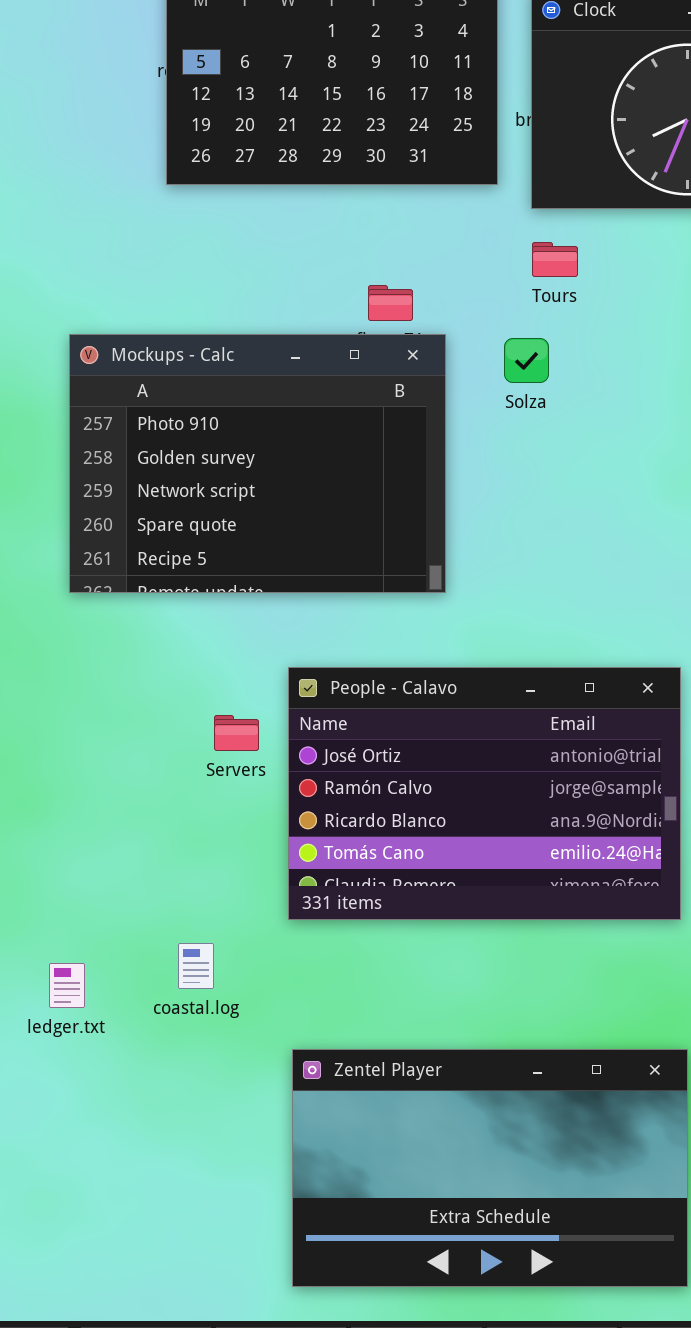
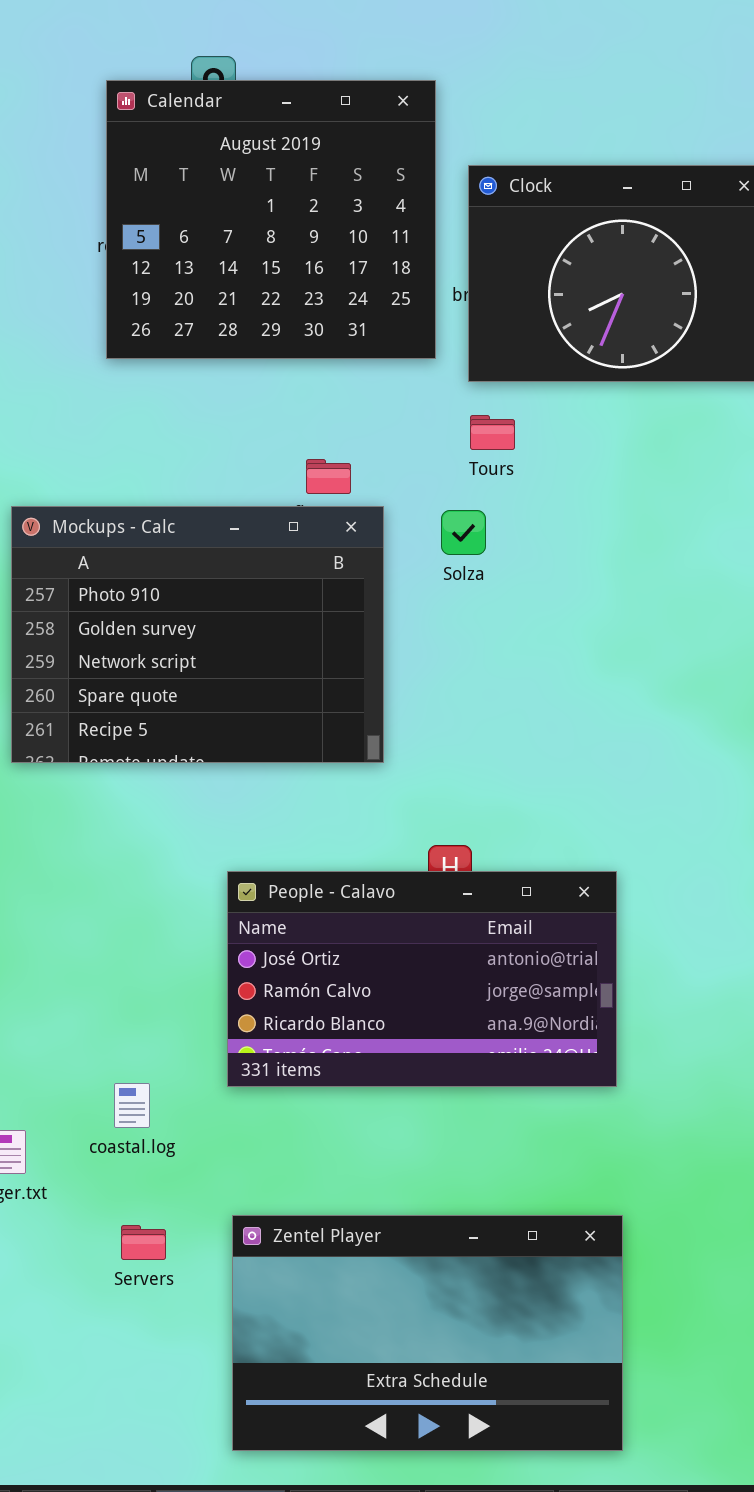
People - Calavo: [288,667,681,920] -> [227,871,617,1087], resized
Servers: [214,715,259,751] -> [121,1225,166,1260], moved
coastal.log: [178,943,214,989] -> [114,1083,150,1128], moved

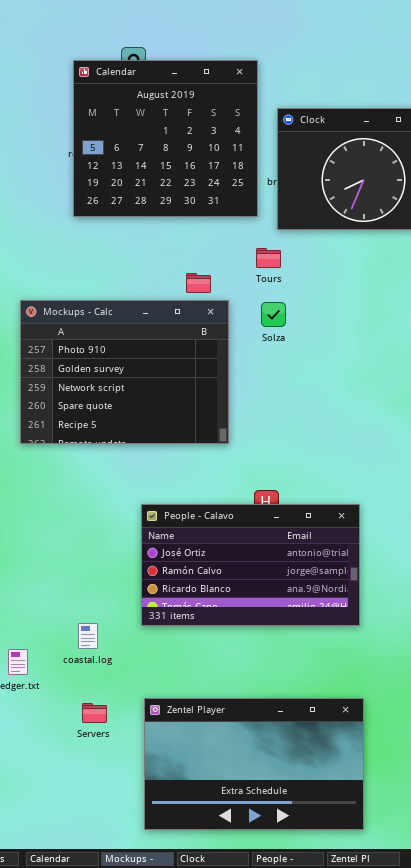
Tours: [470,415,515,450] -> [256,248,281,268], moved

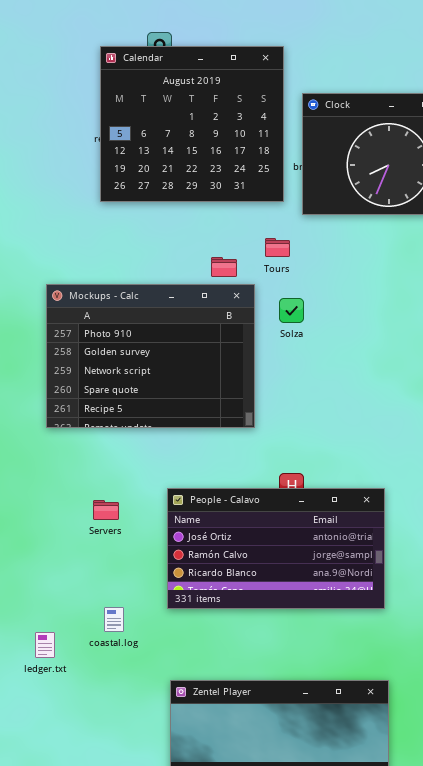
Tours: [256,248,281,268] -> [265,238,290,257], moved
Solza: [261,302,286,327] -> [279,298,304,323], moved
Servers: [82,703,107,723] -> [93,500,119,520], moved

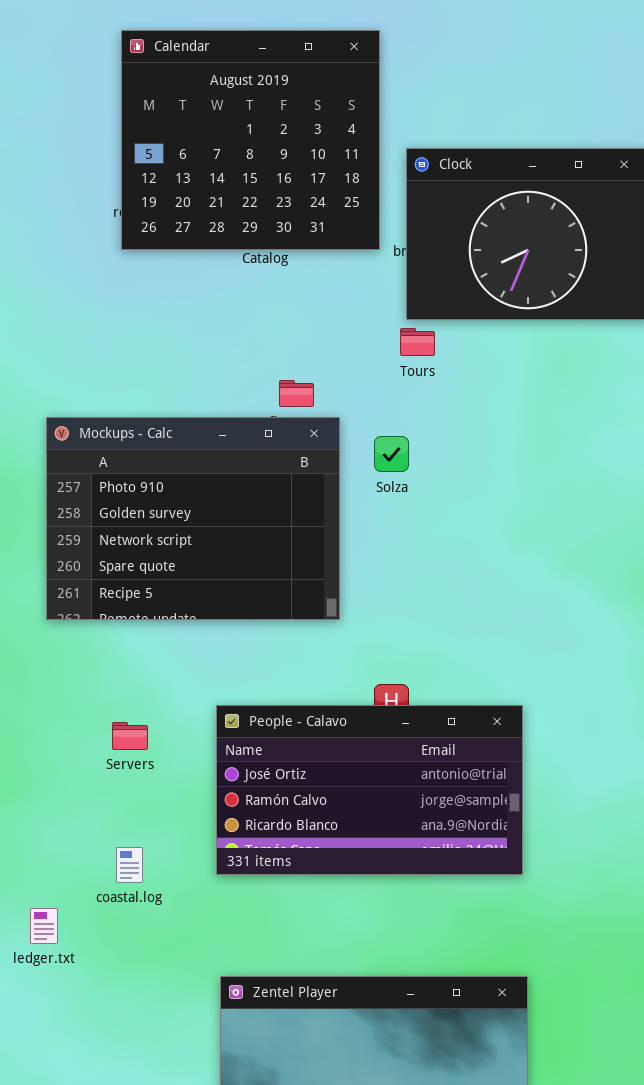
Calendar: [100,46,284,202] -> [121,30,380,250], moved
Tours: [265,238,290,257] -> [400,328,435,356], moved
coastal.log: [104,607,124,632] -> [116,847,143,883], moved

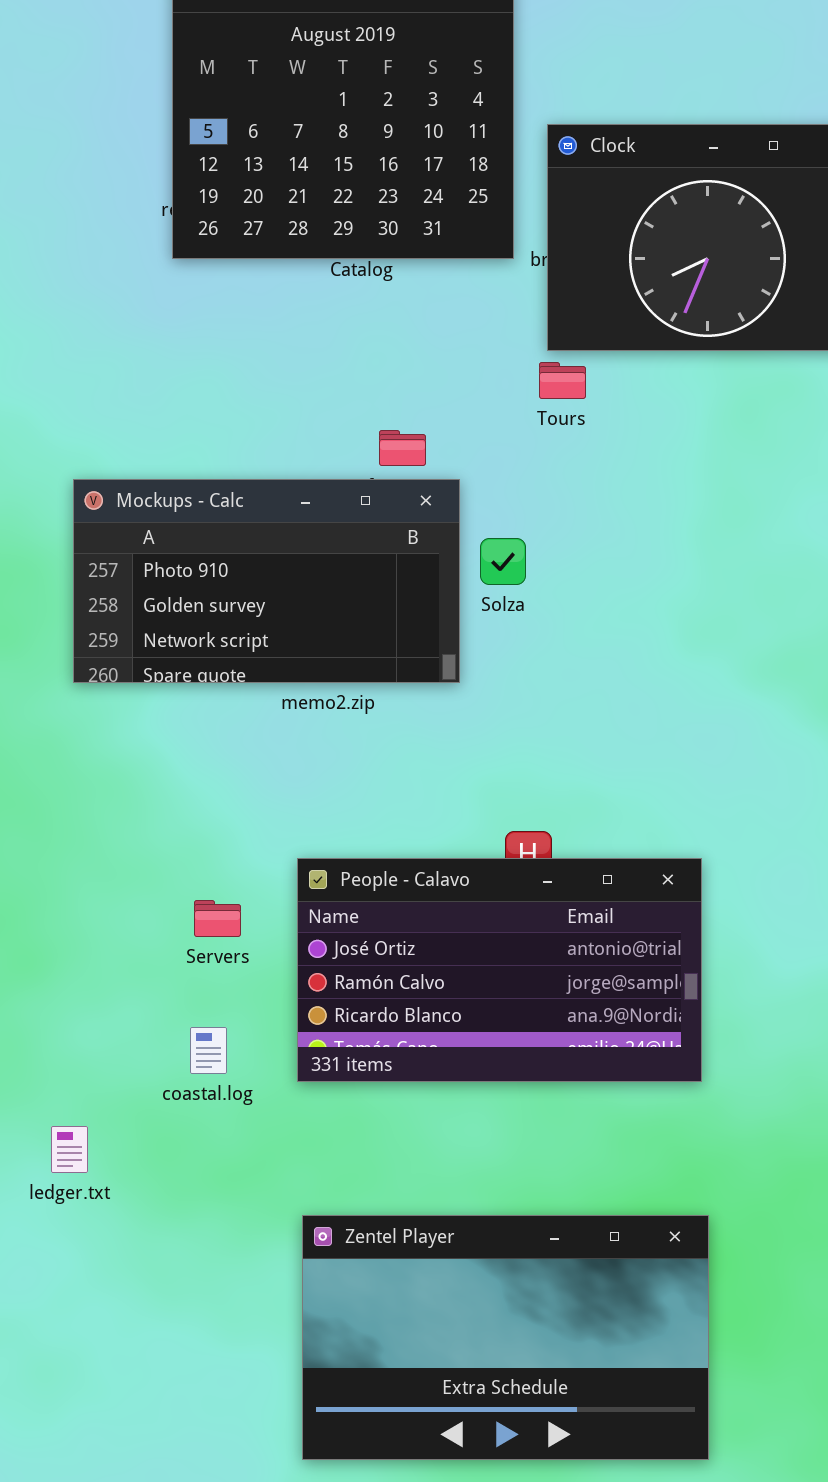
Mockups - Calc: [46,417,340,620] -> [73,479,460,683], resized
Solza: [374,436,409,472] -> [480,538,526,585], moved
Servers: [112,722,148,750] -> [194,900,241,937], moved
coastal.log: [116,847,143,883] -> [190,1027,227,1074], moved

